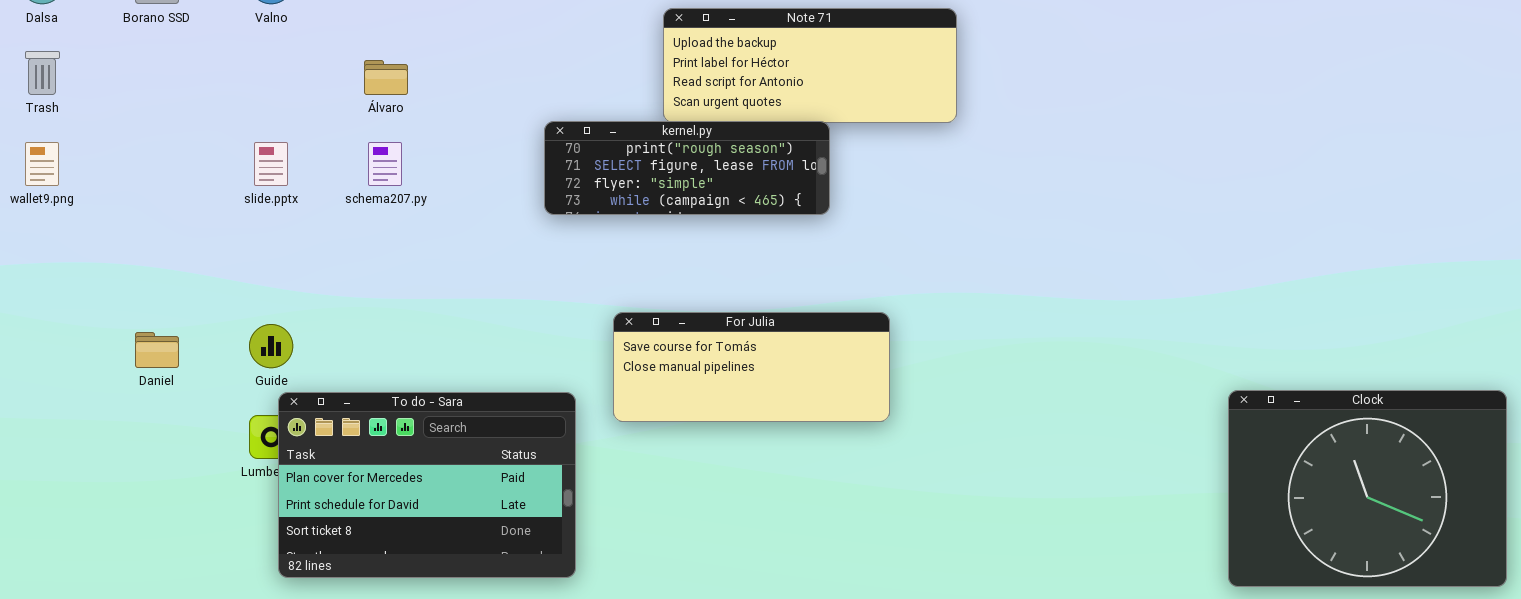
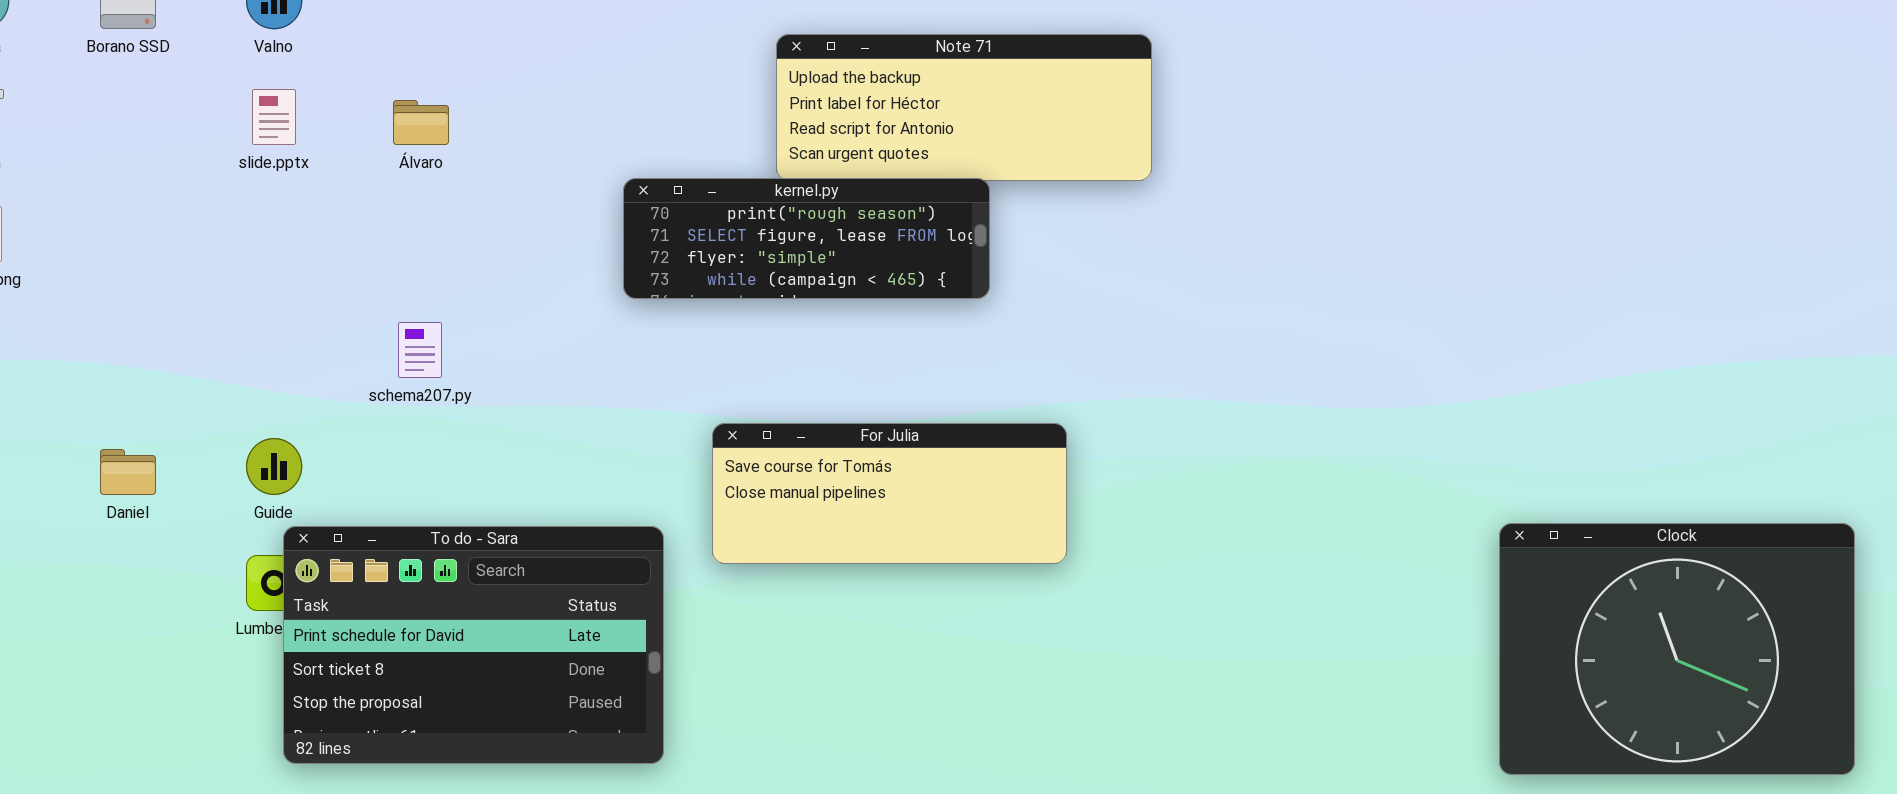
slide.pptx: [254,142,288,186] -> [252,89,296,145], moved
schema207.py: [368,142,402,186] -> [398,322,442,378], moved
To do - Sara: [278,392,576,578] -> [283,526,664,764], scrolled down 1 row

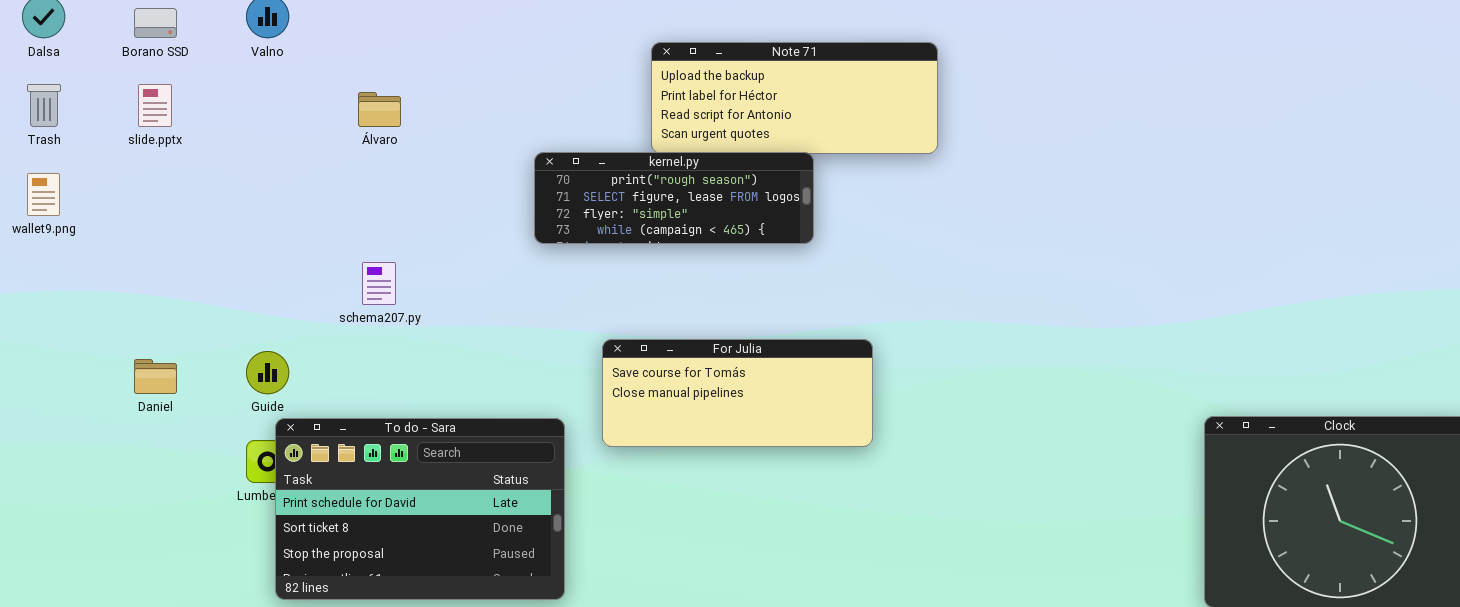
slide.pptx: [252,89,296,145] -> [138,84,172,127], moved

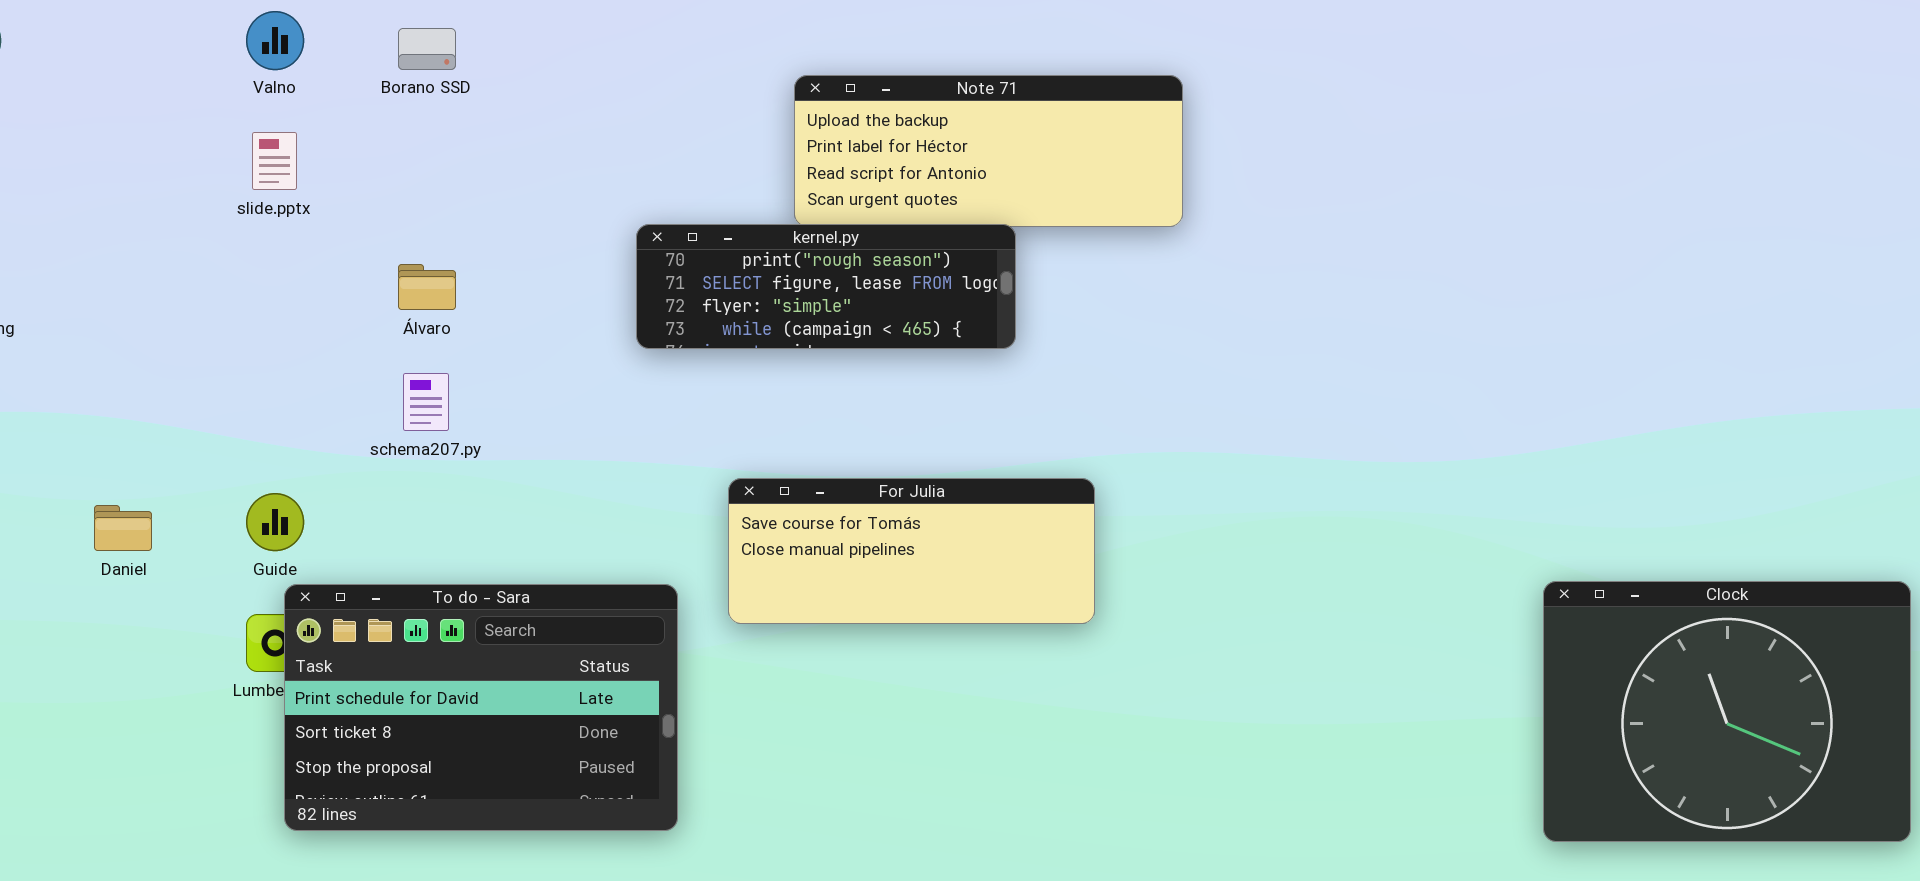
Borano SSD: [134,8,177,38] -> [398,28,456,70], moved
slide.pptx: [138,84,172,127] -> [252,132,297,190], moved
Álvaro: [358,92,401,127] -> [398,264,456,310], moved

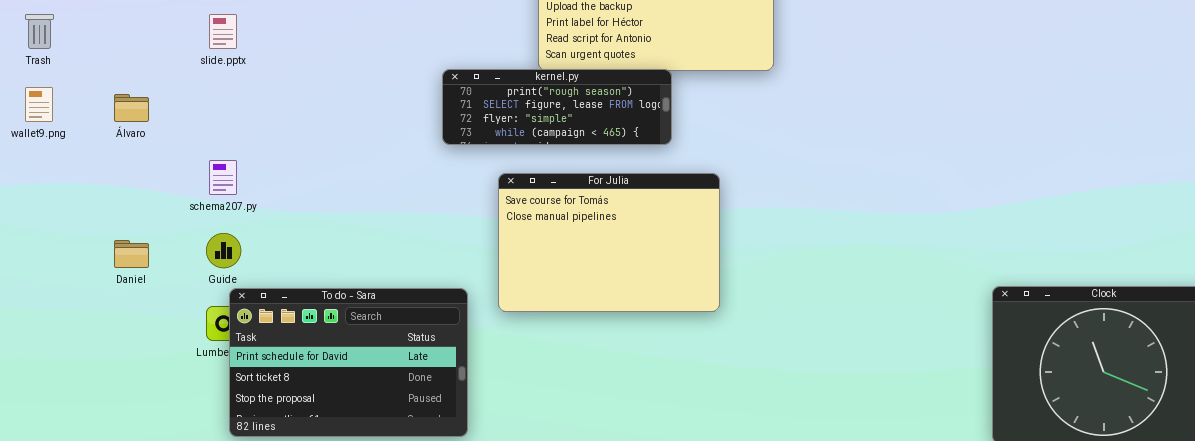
Álvaro: [398,264,456,310] -> [114,94,149,122], moved
schema207.py: [403,373,449,431] -> [209,160,237,195], moved
For Julia: [728,478,1095,624] -> [498,173,720,312], resized

